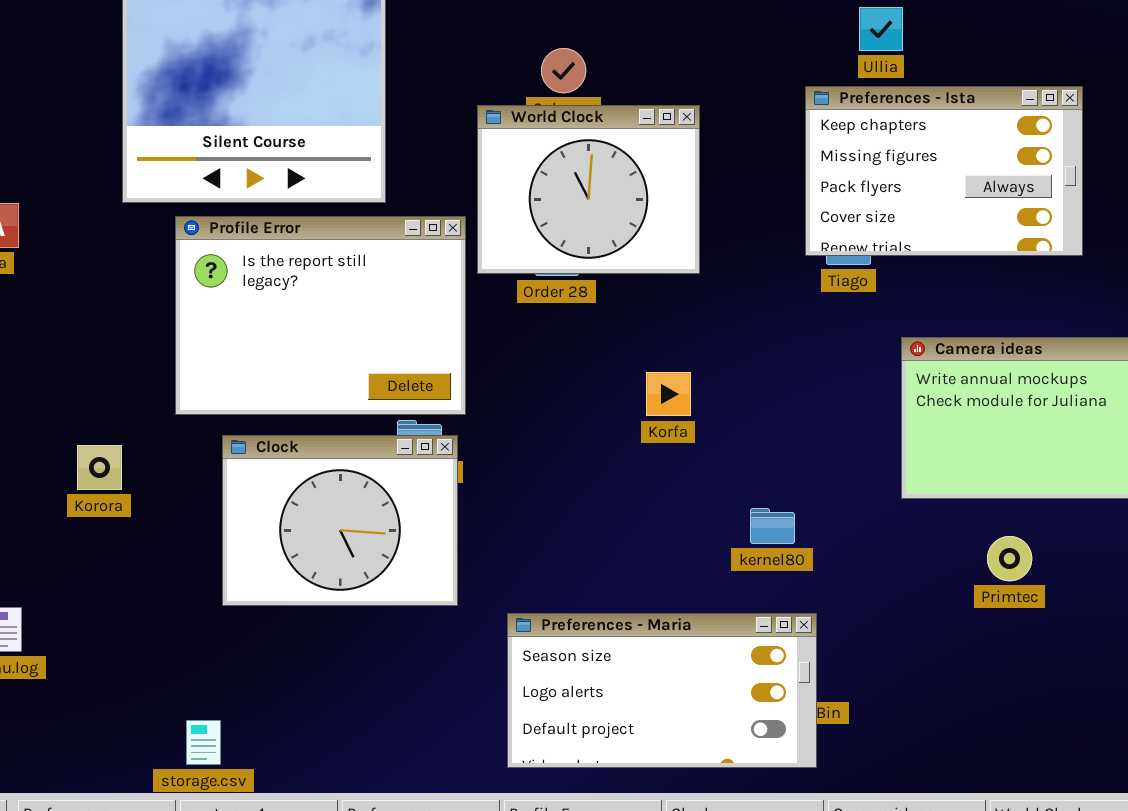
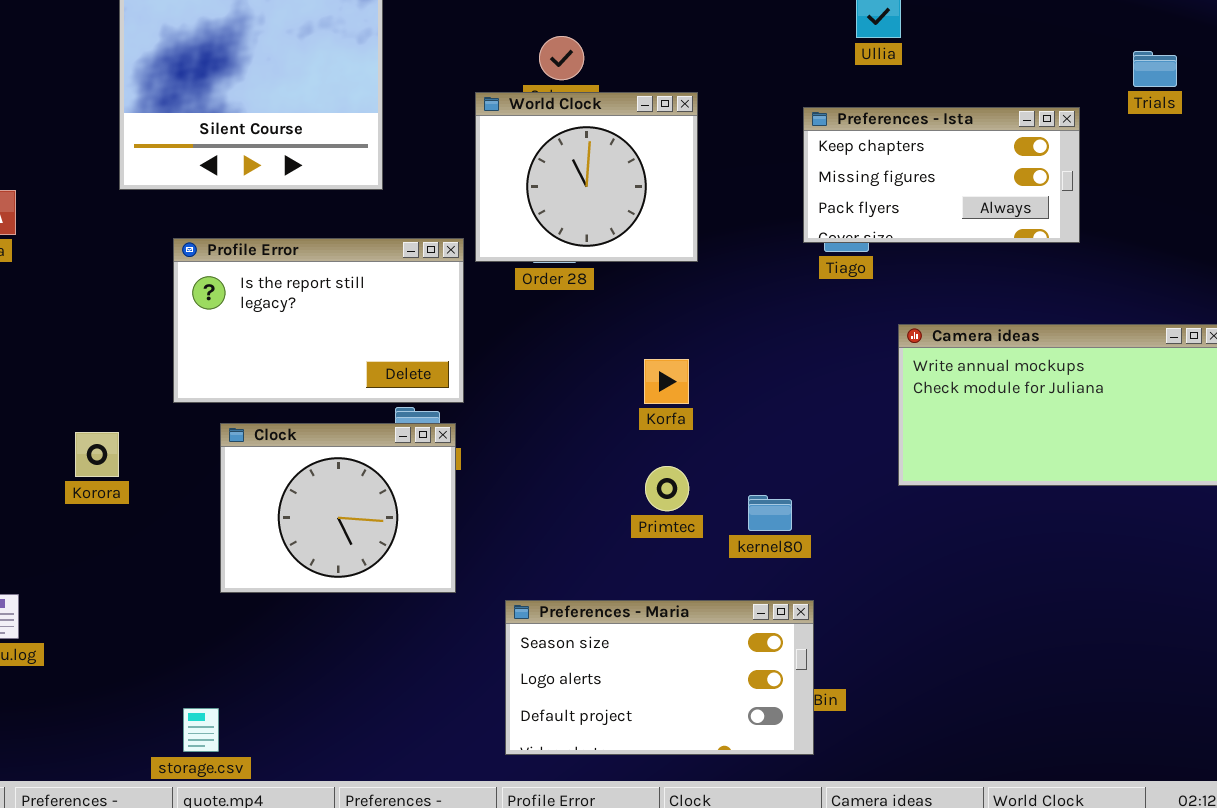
Preferences - Ista: [805,86,1083,256] -> [803,107,1080,243], resized
Profile Error: [175,216,466,415] -> [173,238,464,403], resized
Primtec: [987,536,1032,581] -> [645,466,689,511], moved

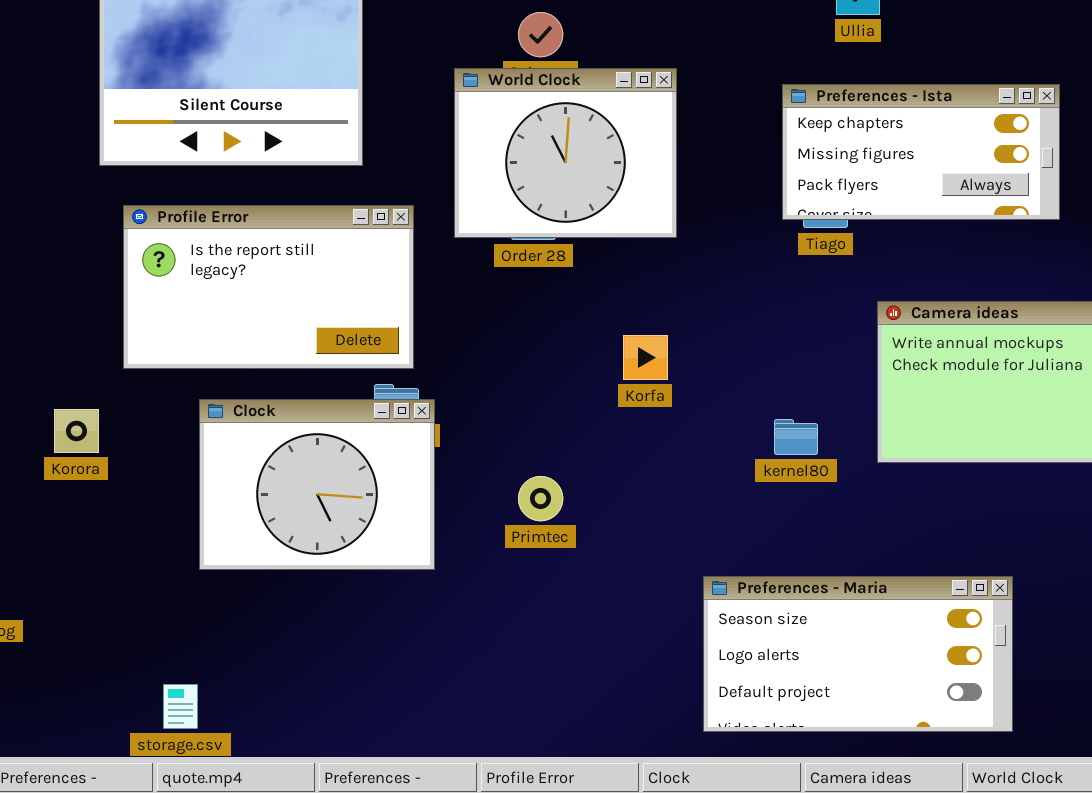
Profile Error: [173,238,464,403] -> [123,205,414,369], moved
Primtec: [645,466,689,511] -> [518,476,563,521], moved
kernel80: [748,495,792,531] -> [774,419,818,455], moved
Preferences - Maria: [505,600,814,755] -> [703,576,1013,732], moved

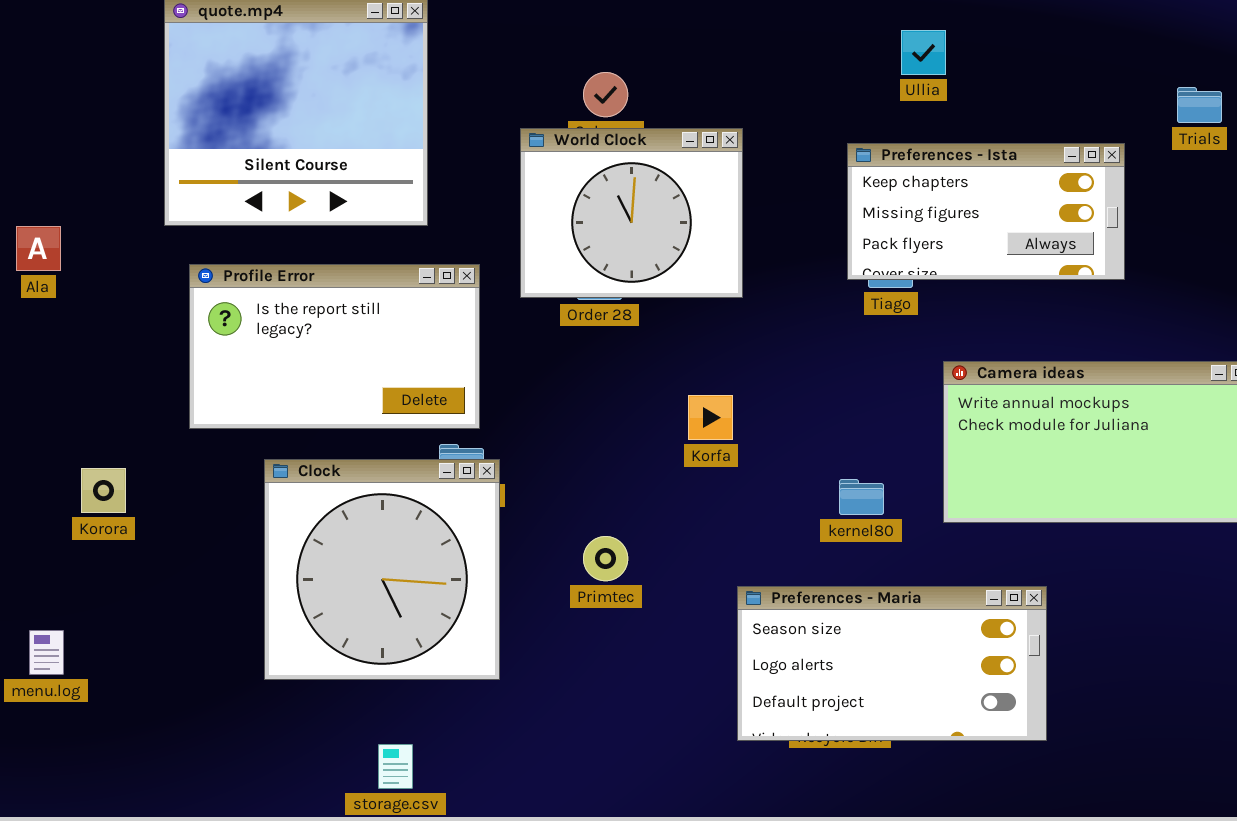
Clock: [199,399,435,570] -> [264,459,500,680], resized
Korora: [54,409,99,453] -> [81,468,126,513], moved
Preferences - Maria: [703,576,1013,732] -> [737,586,1047,741], moved
storage.csv: [163,684,198,729] -> [378,744,413,789], moved

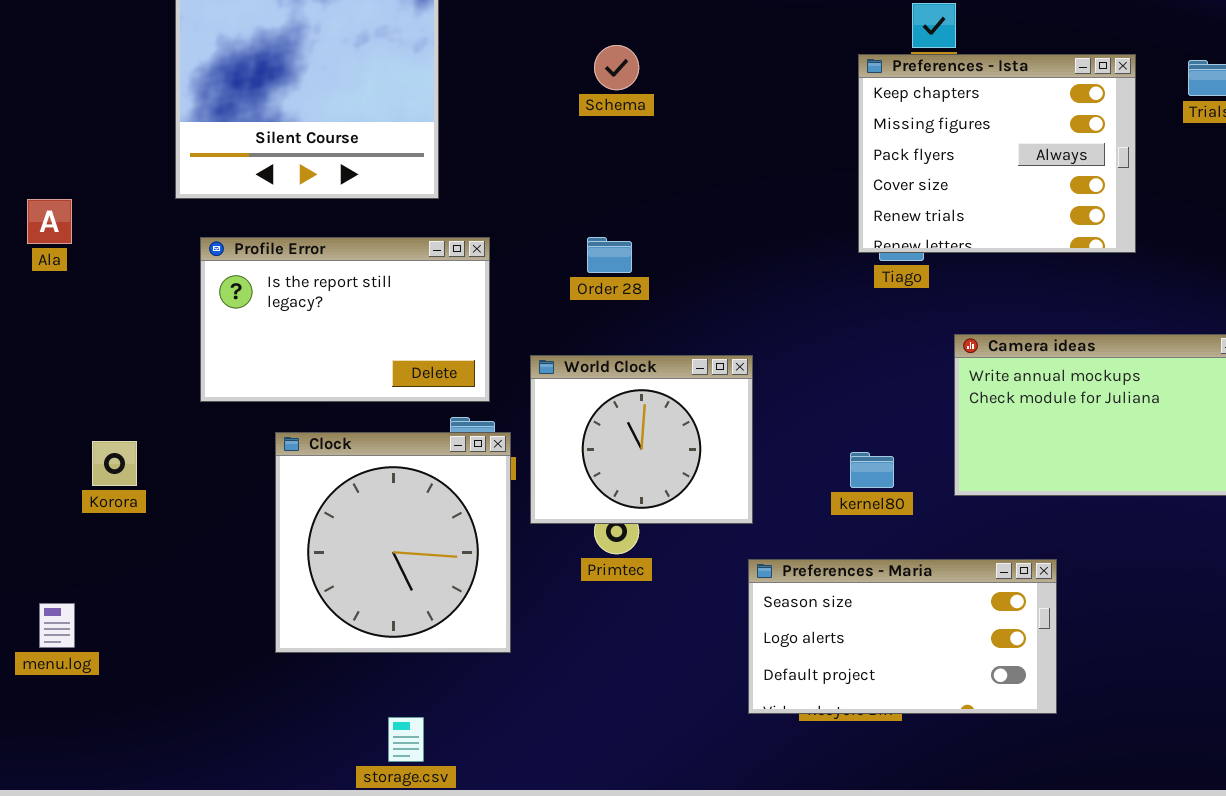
World Clock: [520,128,743,298] -> [530,355,753,524], moved
Preferences - Ista: [847,143,1125,280] -> [858,54,1136,253], resized

